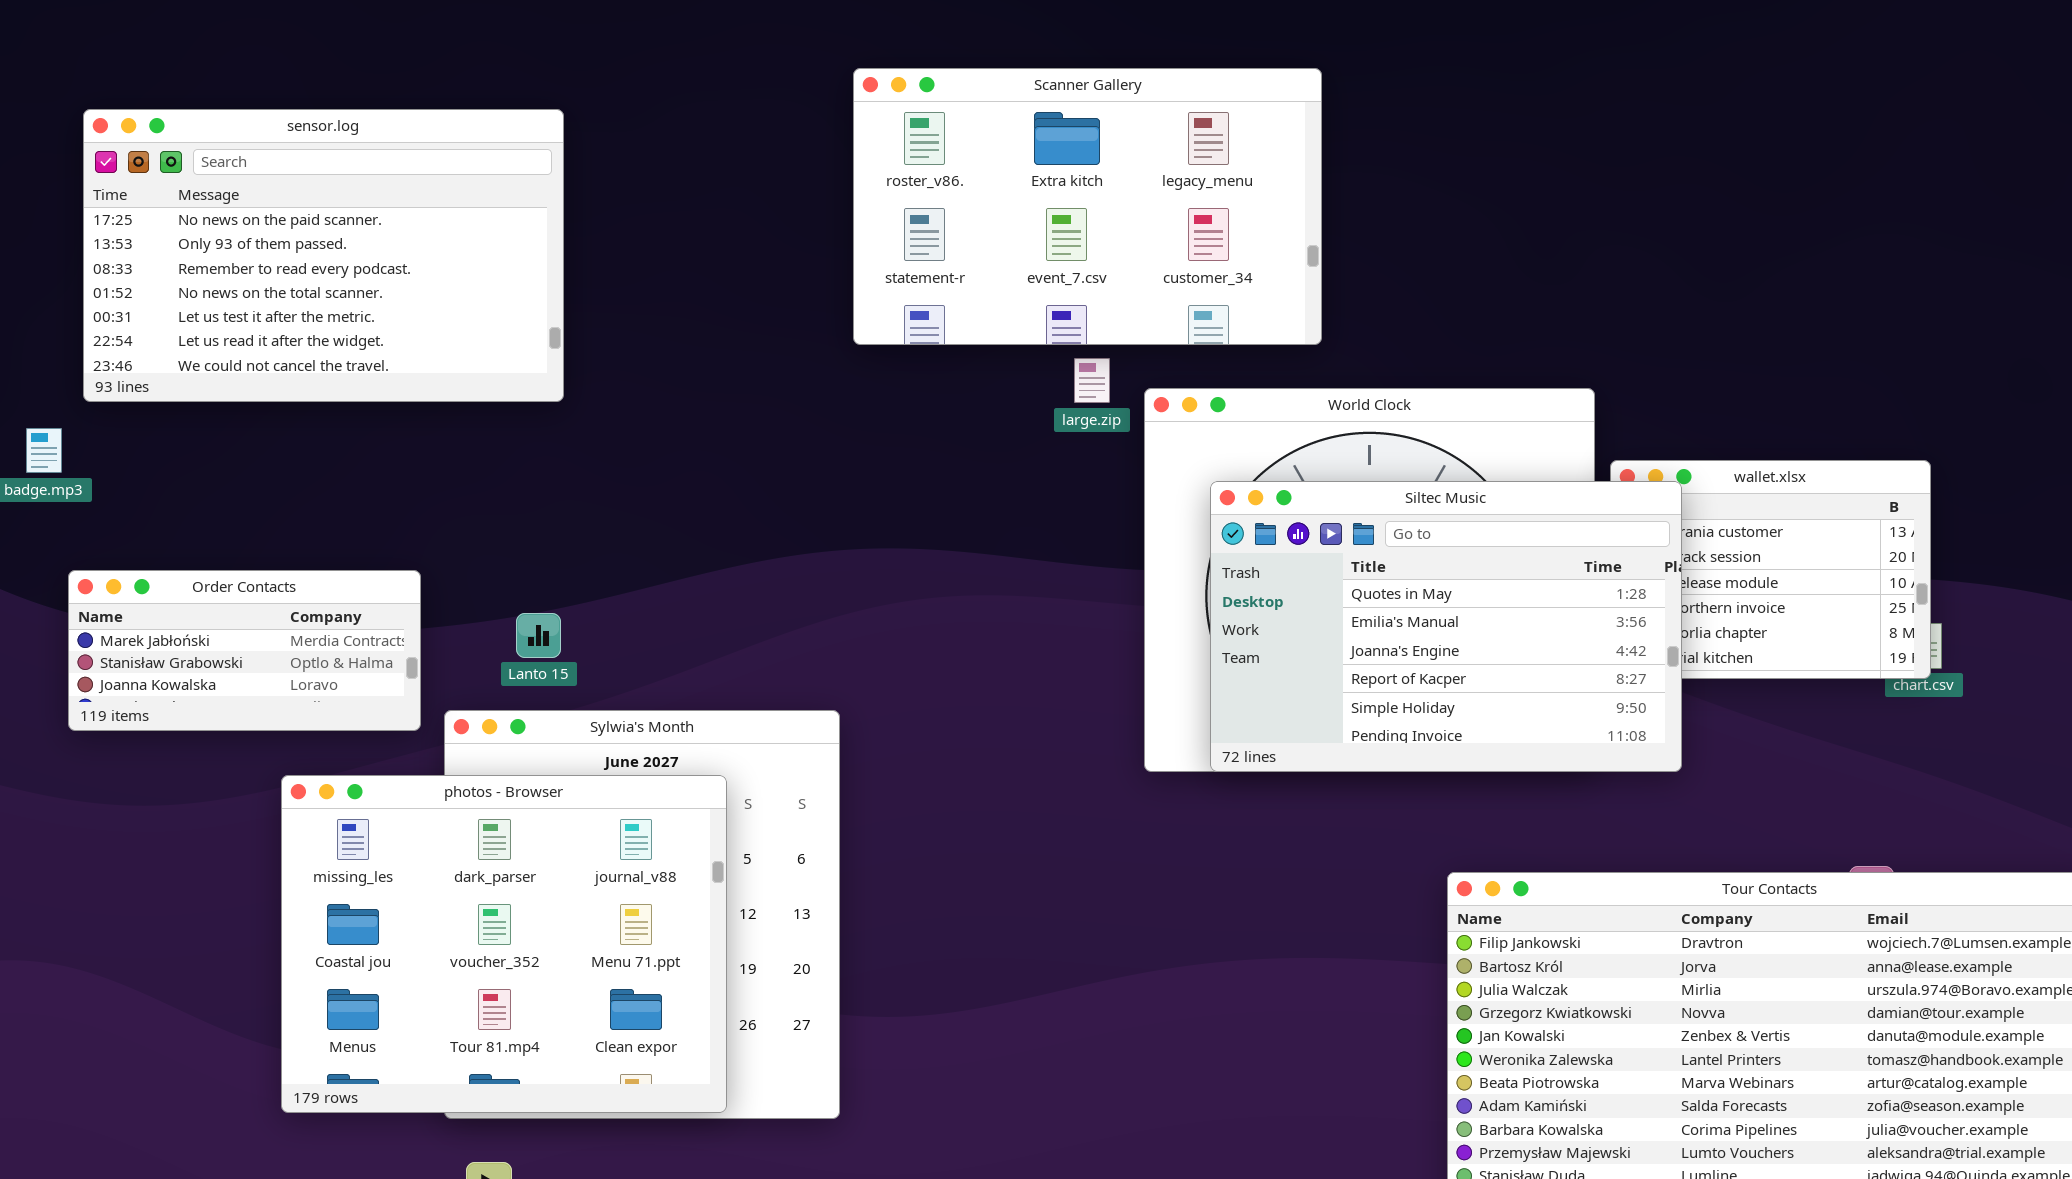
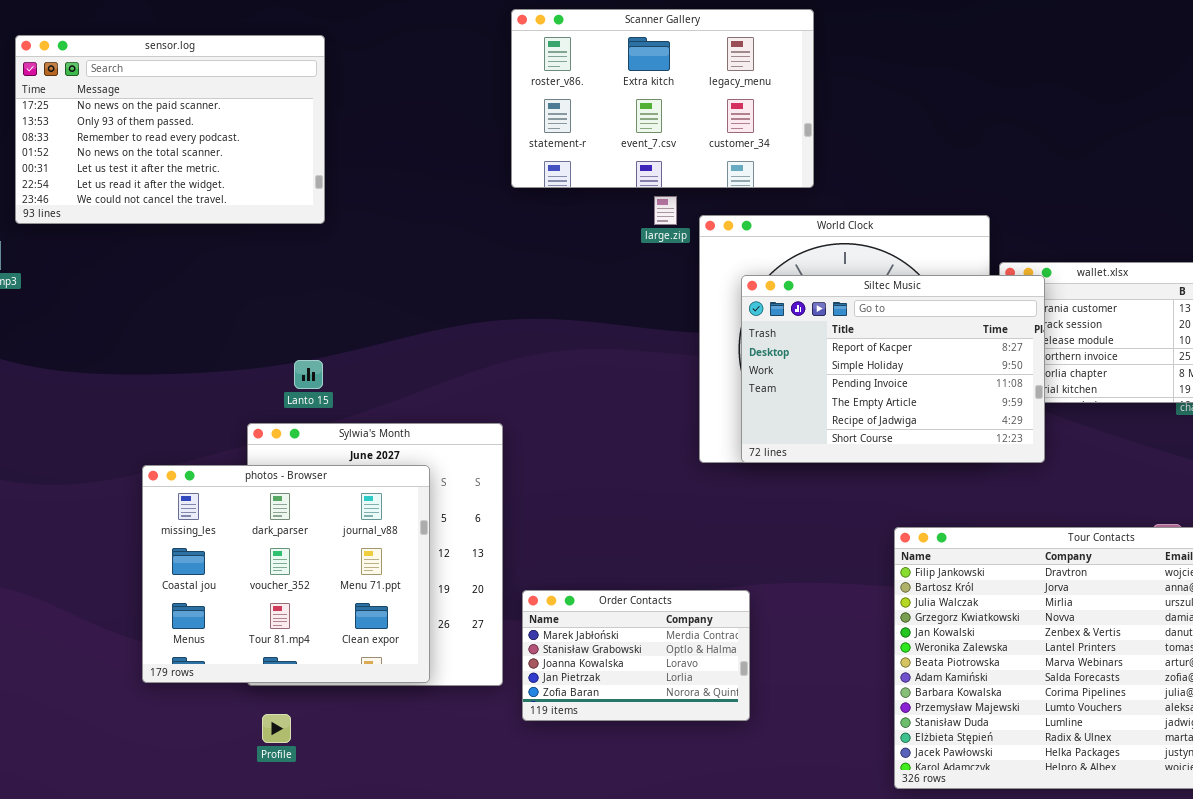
Siltec Music: [1210,481,1682,772] -> [741,275,1045,463], scrolled down 3 rows
Order Contacts: [68,570,421,731] -> [522,590,750,721], moved, resized

